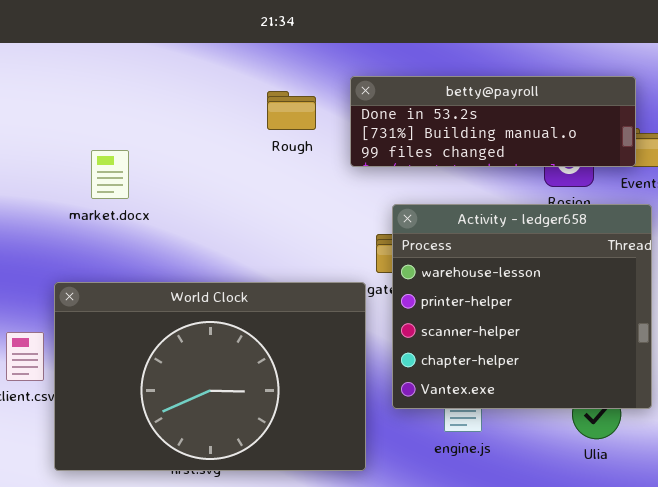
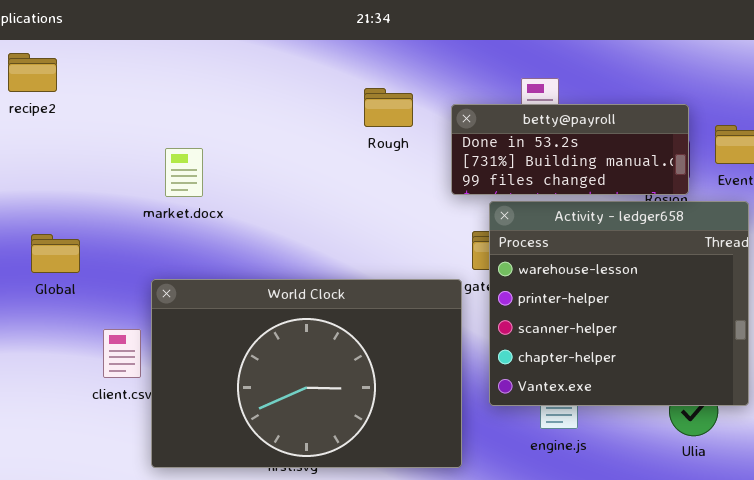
betty@payroll: [350,76,636,167] -> [451,104,689,195], moved, resized
market.docx: [91,150,129,199] -> [165,148,203,197], moved

